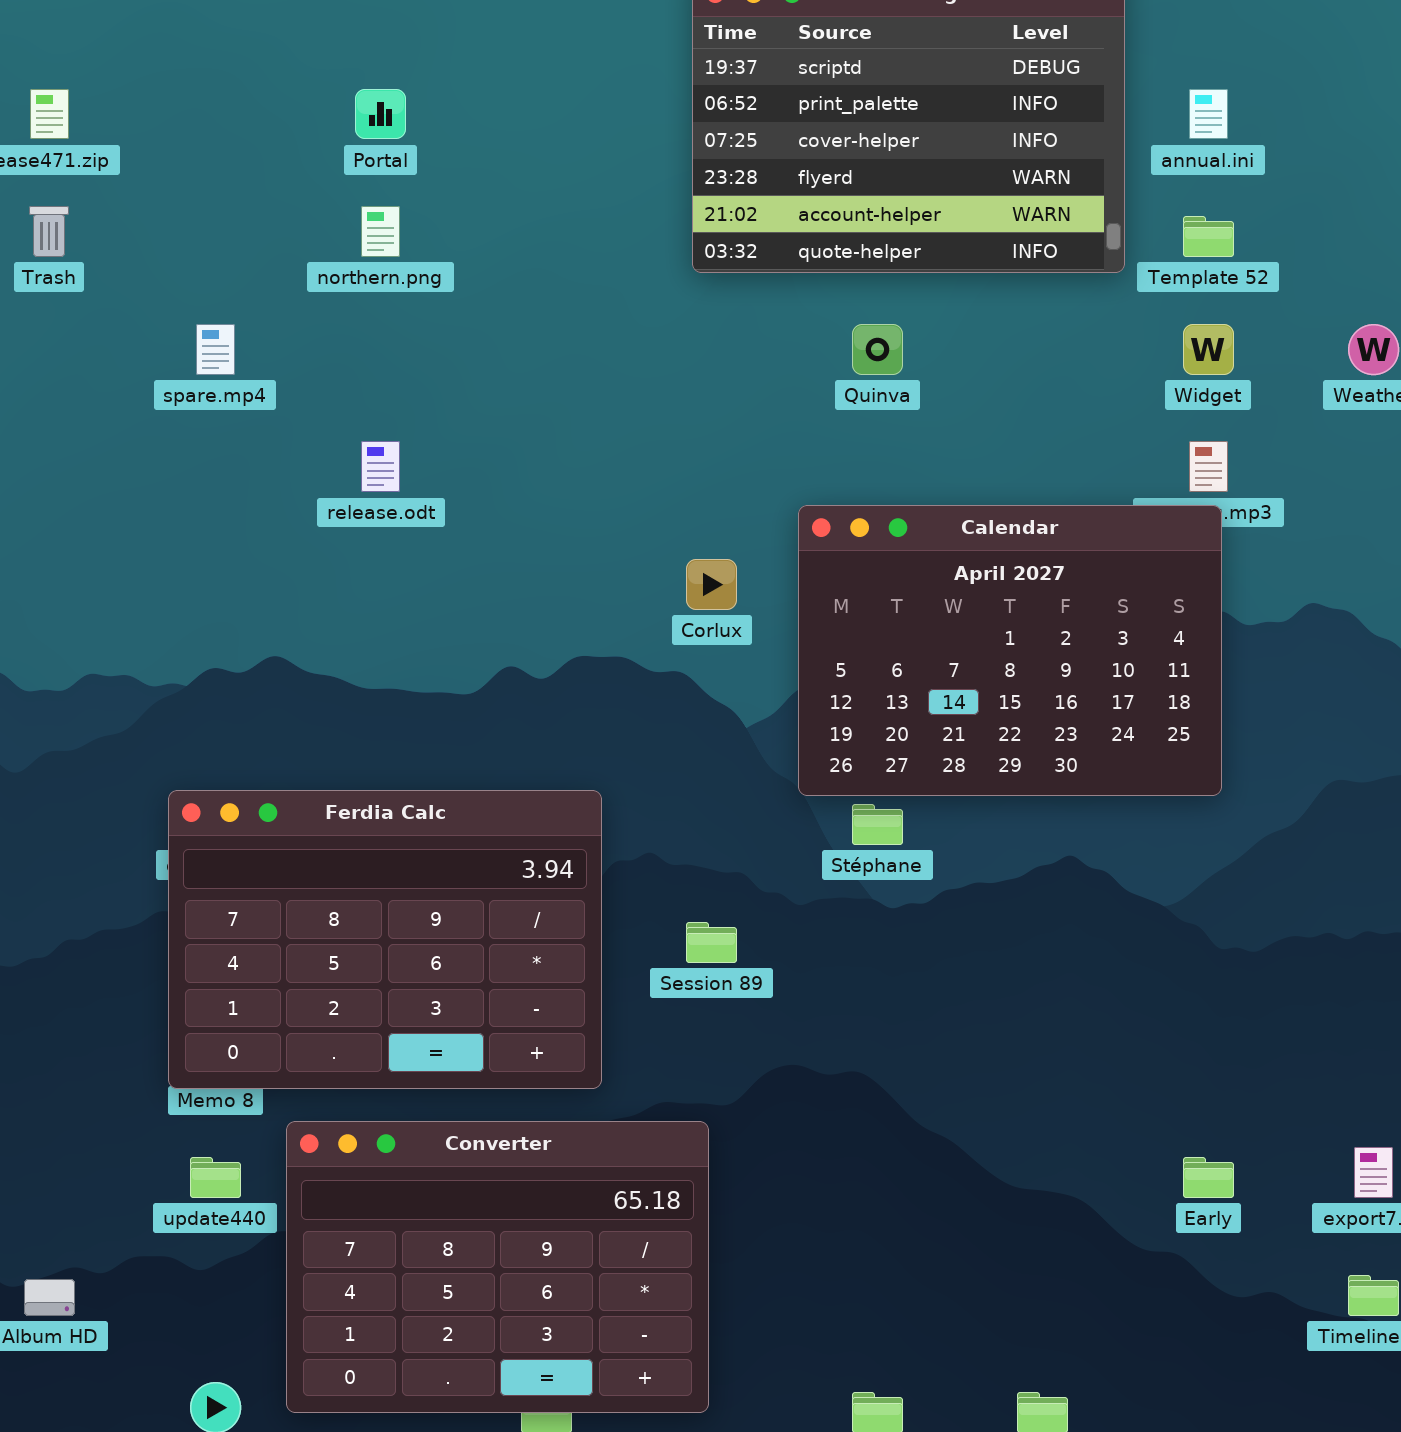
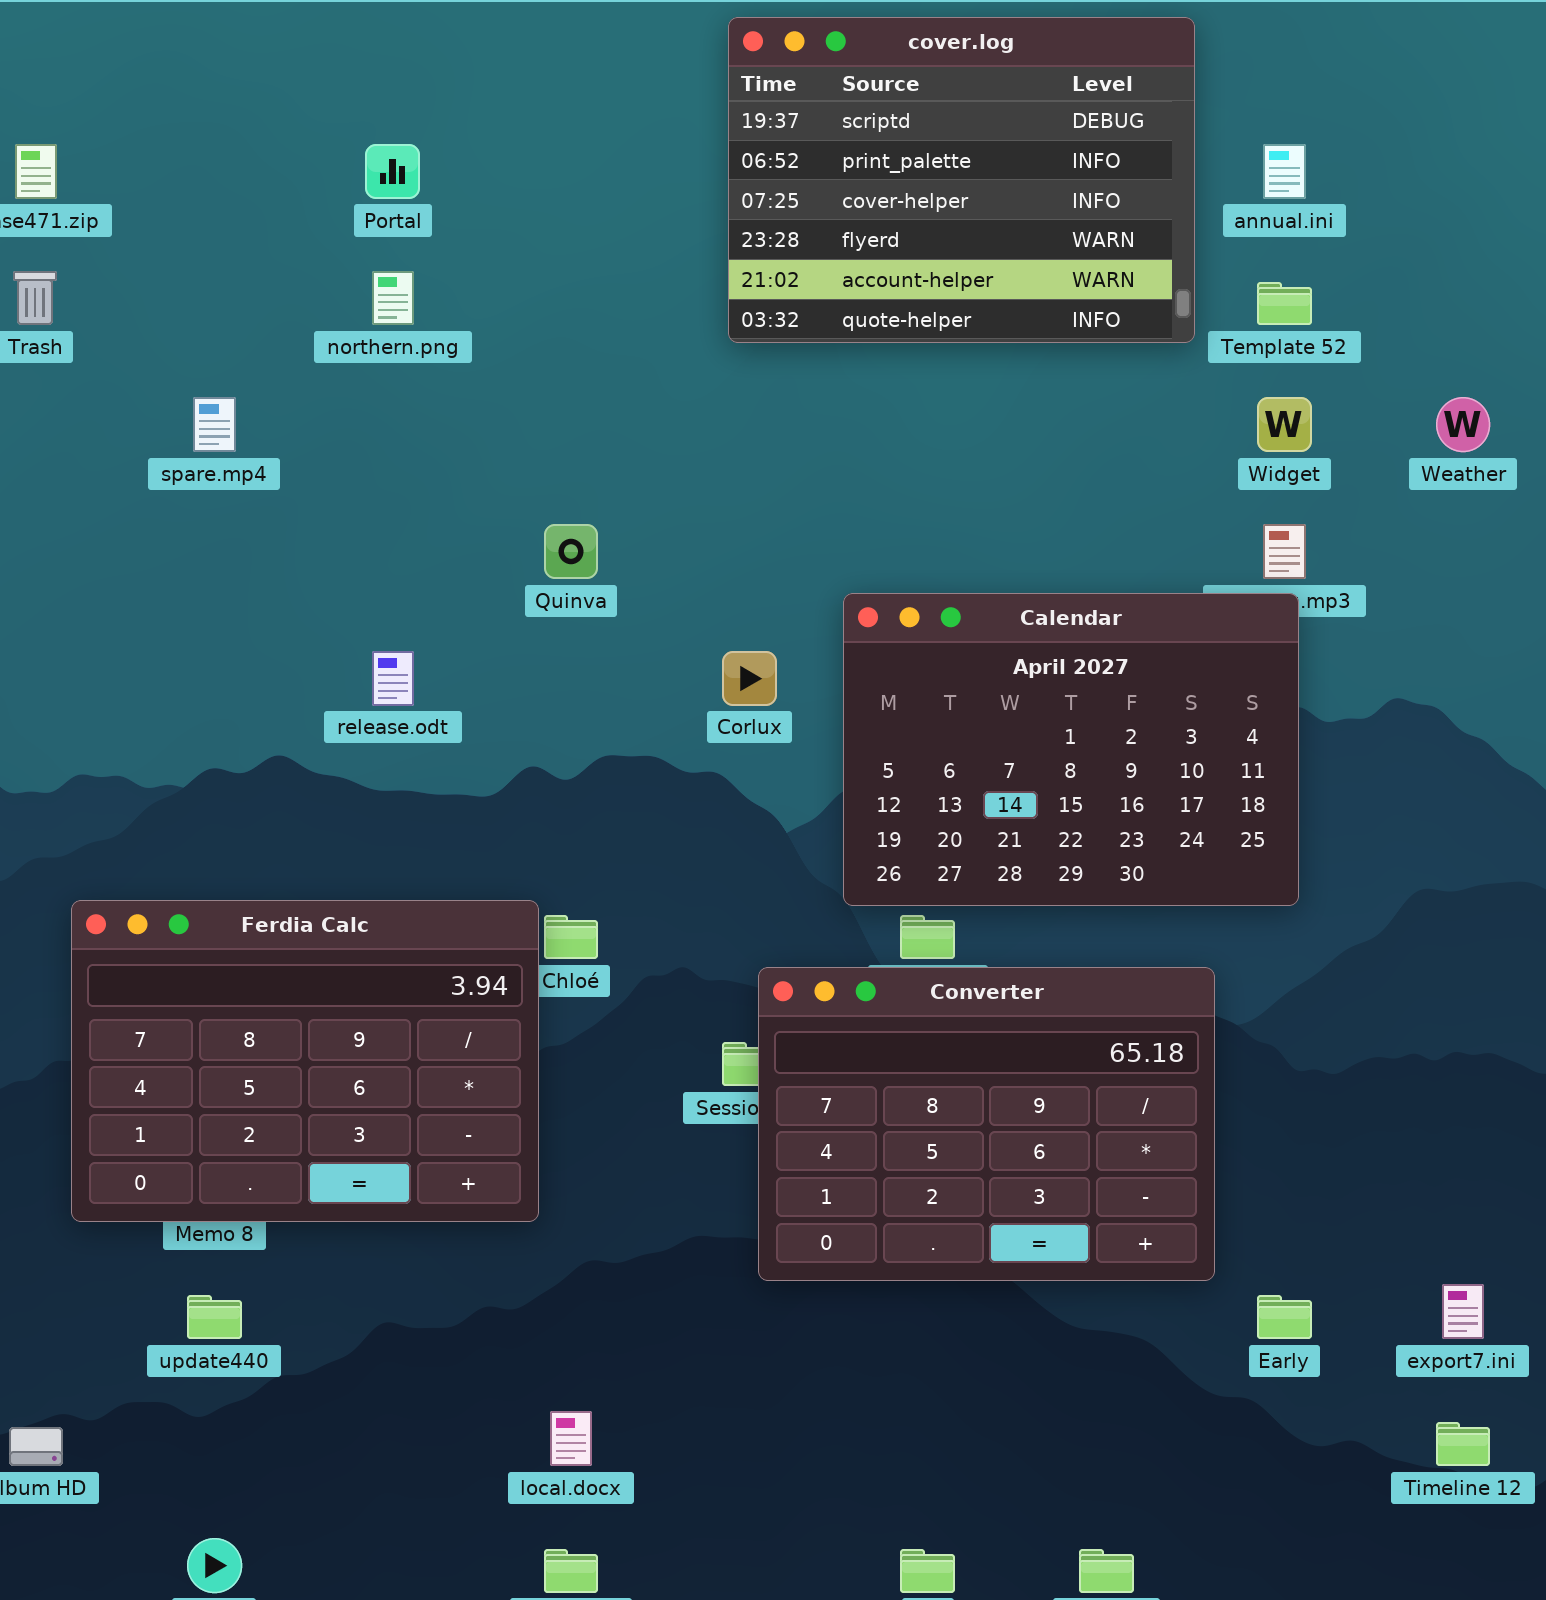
Quinva: [852,324,903,375] -> [544,524,598,579], moved
release.odt: [361,441,400,492] -> [372,651,414,706], moved
Ferdia Calc: [168,790,602,1089] -> [71,900,539,1222], moved
Converter: [286,1121,709,1413] -> [758,967,1215,1281], moved

